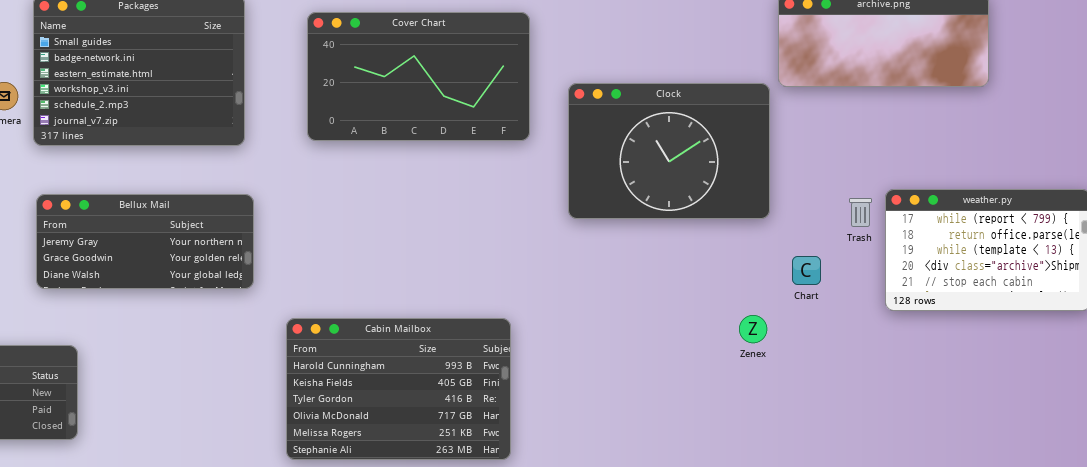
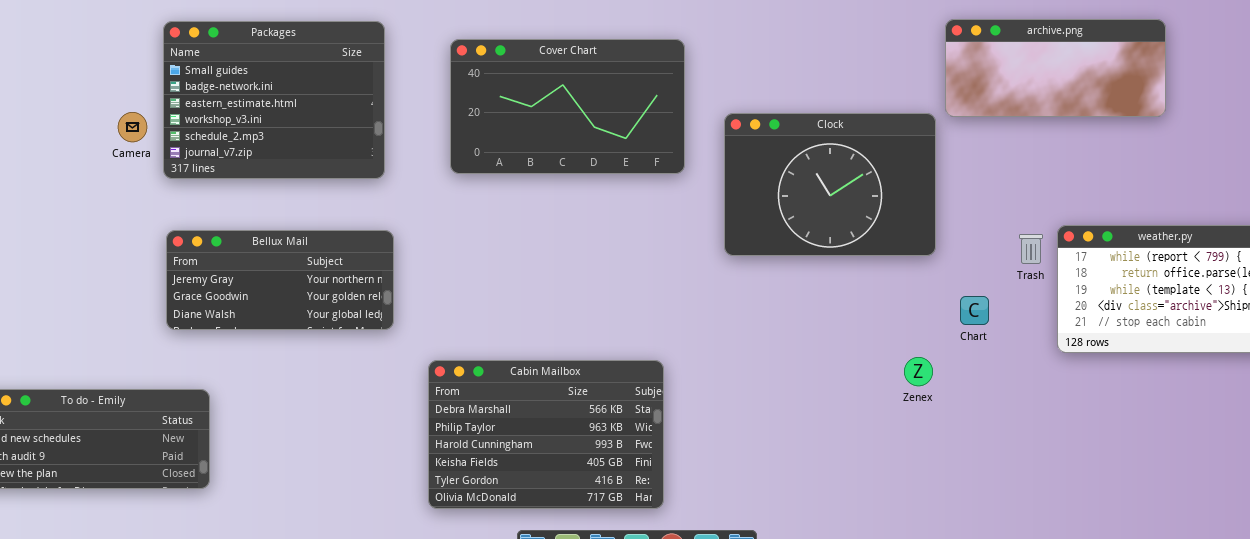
Cabin Mailbox: [286,318,511,460] -> [428,360,664,509], scrolled up 2 rows

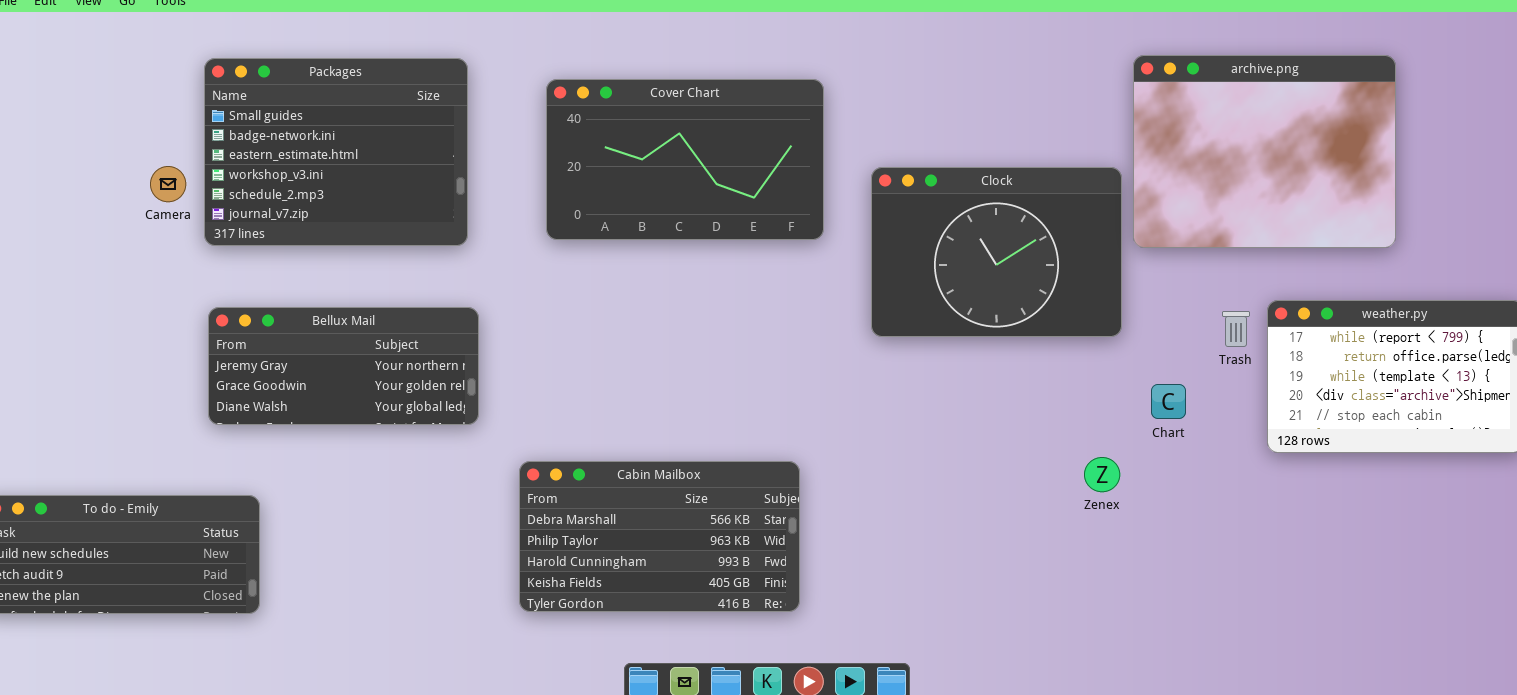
archive.png: [945,19,1166,117] -> [1133,55,1396,248], resized
Cabin Mailbox: [428,360,664,509] -> [519,461,800,612], resized

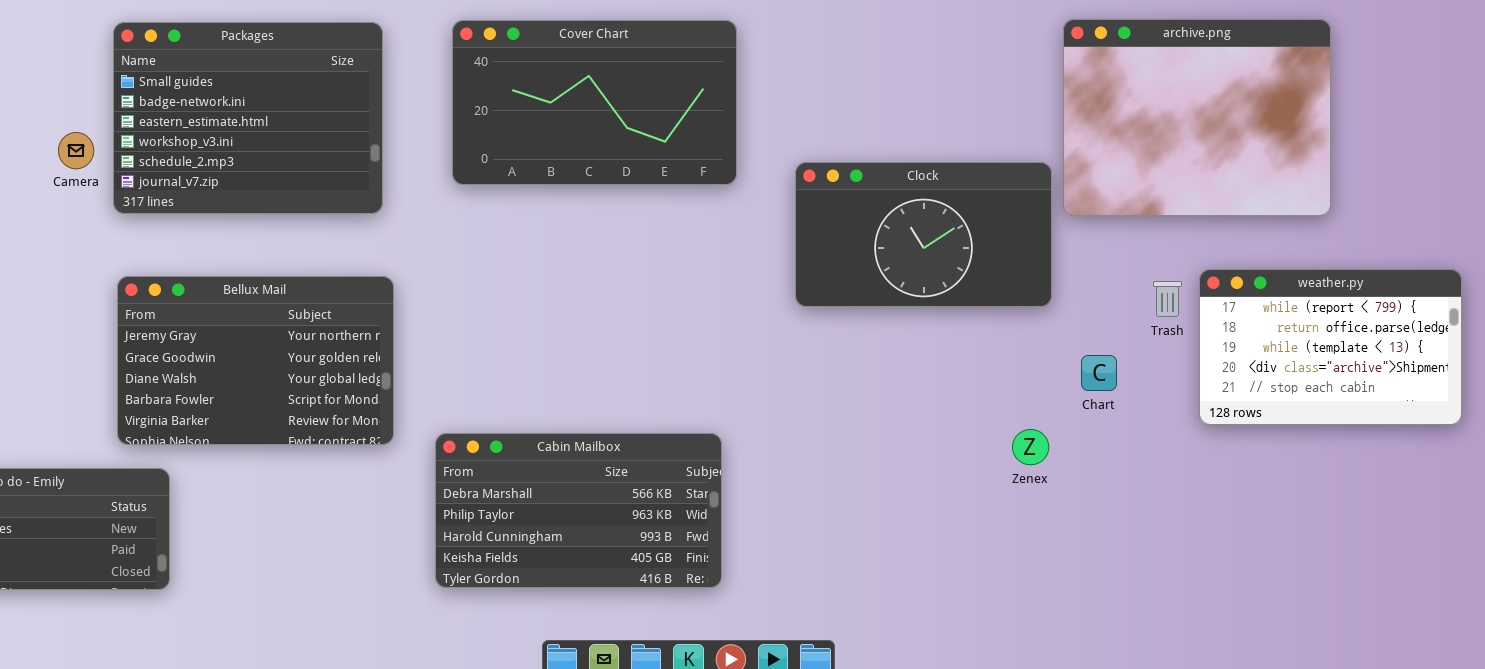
Cover Chart: [546,79,824,240] -> [452,20,737,185], moved
Clock: [871,167,1122,337] -> [795,162,1052,307], resized
Bellux Mail: [208,307,479,425] -> [117,276,394,445], resized

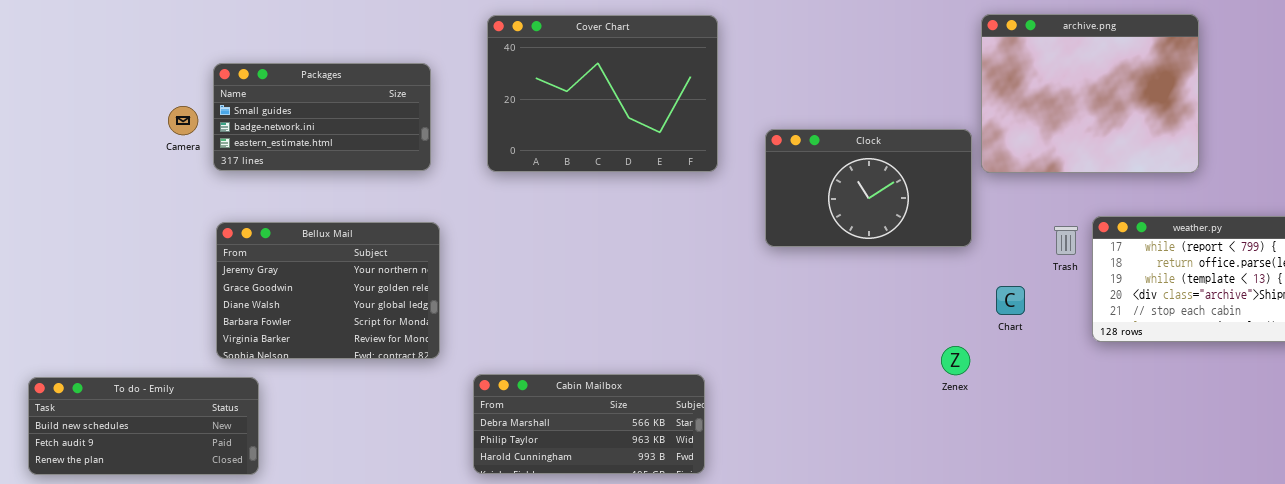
Cover Chart: [452,20,737,185] -> [487,15,718,172], resized
Packages: [113,22,383,214] -> [213,63,431,171], resized
Cabin Mailbox: [435,433,722,588] -> [473,374,705,474], resized

